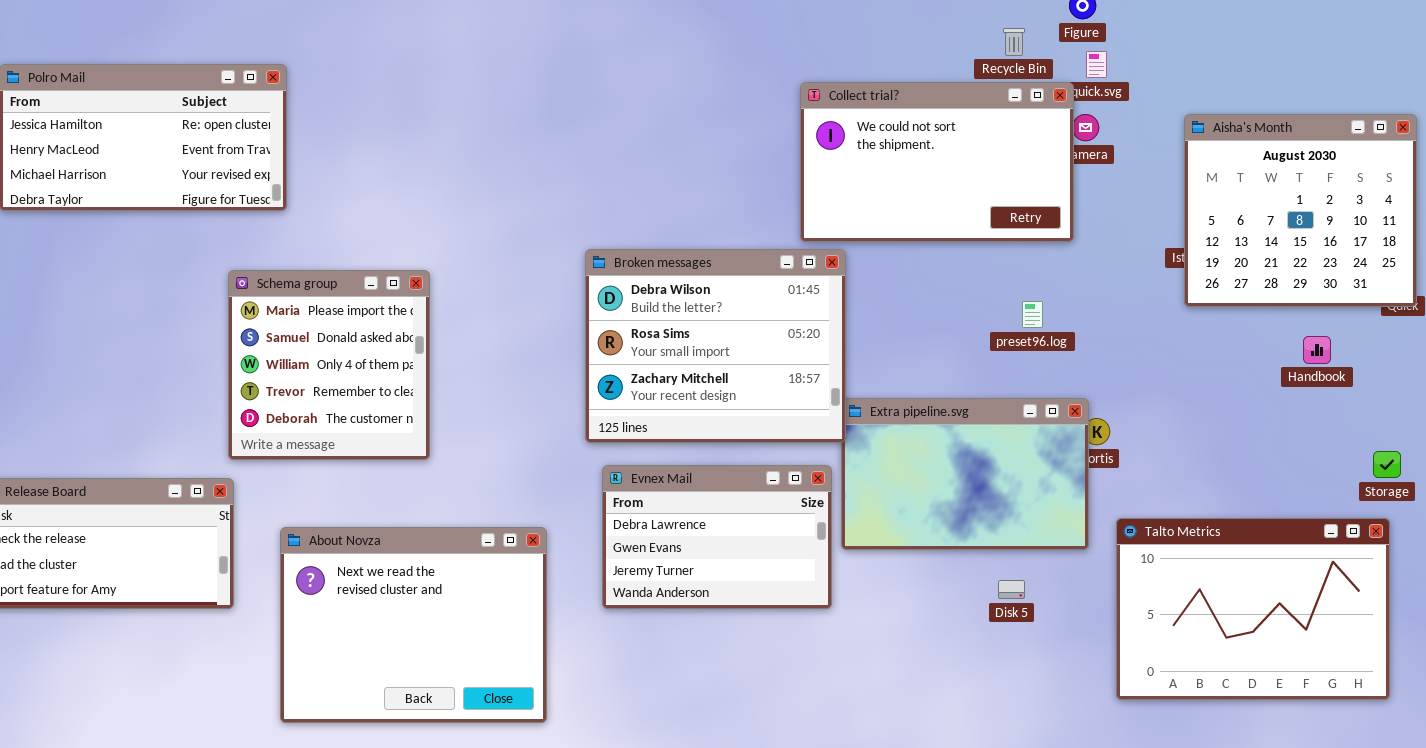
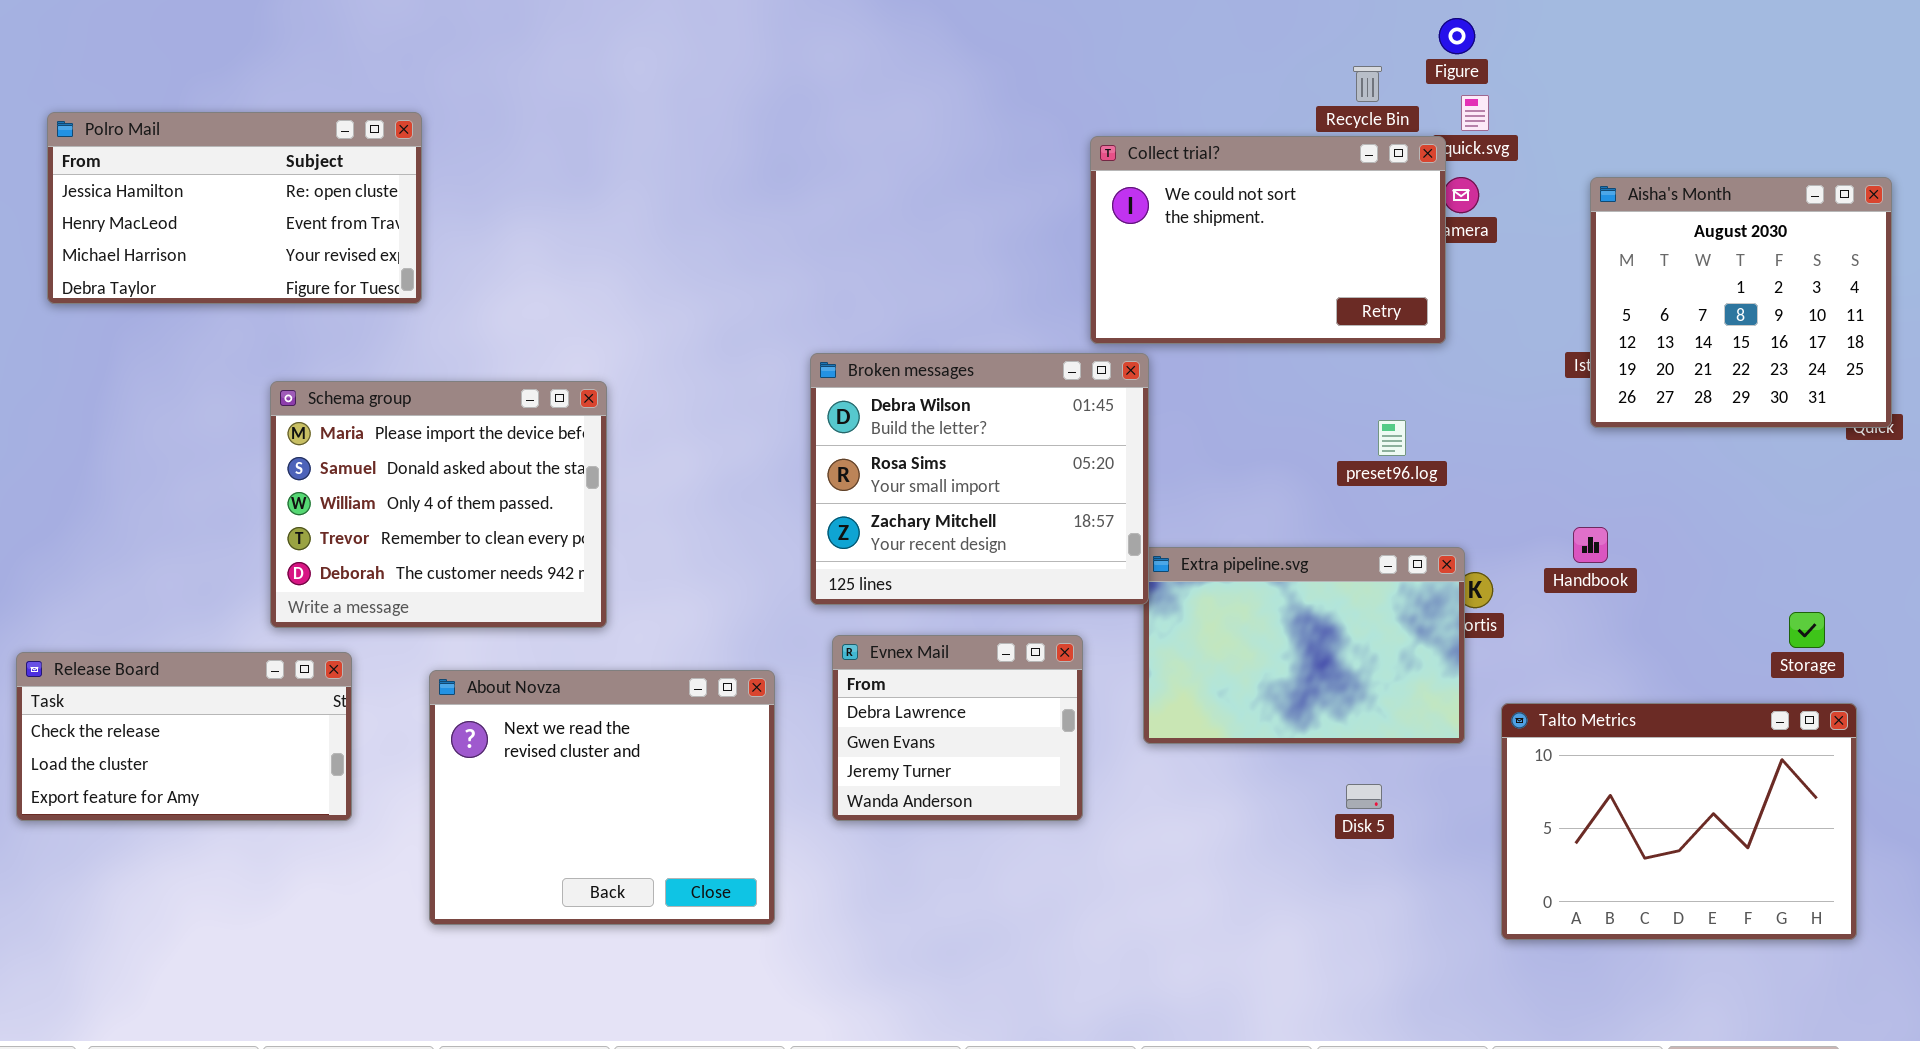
Schema group: [228,270,430,460] -> [270,381,607,628], resized
Handbook: [1303,336,1331,364] -> [1573,527,1608,563], moved
Storage: [1373,451,1401,478] -> [1789,612,1825,648], moved
Evnex Mail: [602,465,832,609] -> [832,635,1083,821], resized
About Novza: [280,527,547,723] -> [429,670,775,925], moved

